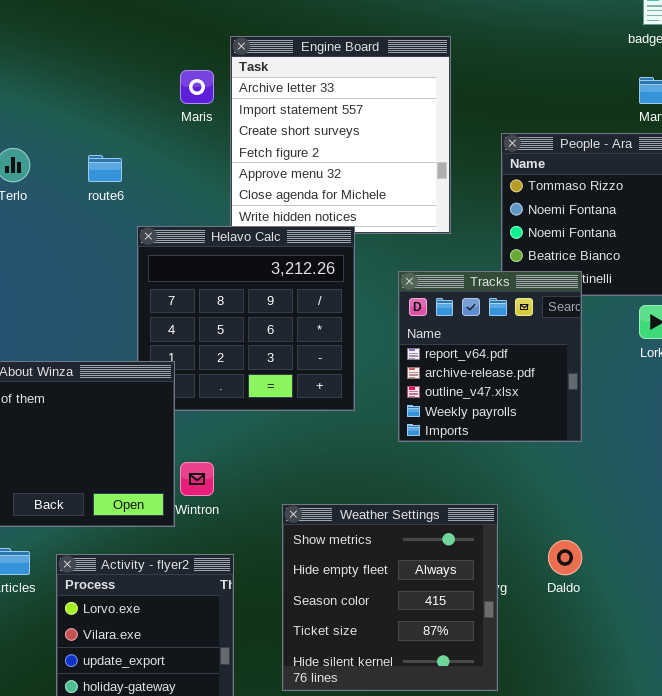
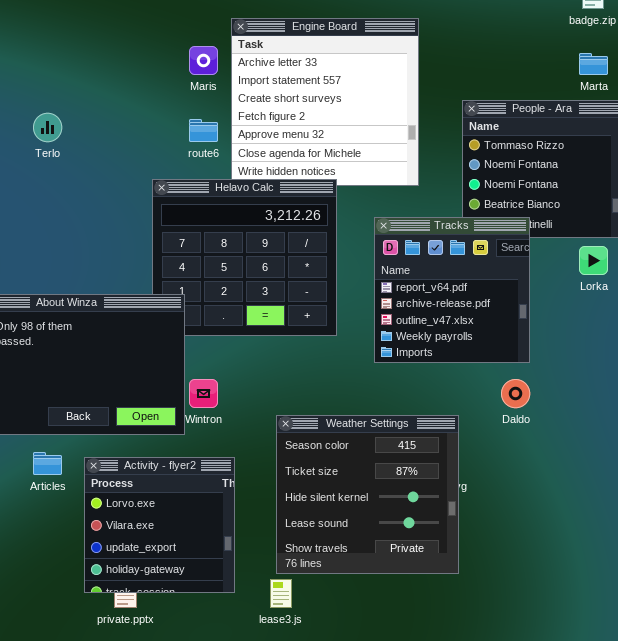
route6: [88,155,122,182] -> [189,119,218,142], moved
Weather Settings: [282,504,498,691] -> [276,415,459,574], scrolled down 2 rows
Daldo: [548,540,582,575] -> [501,379,530,408], moved

